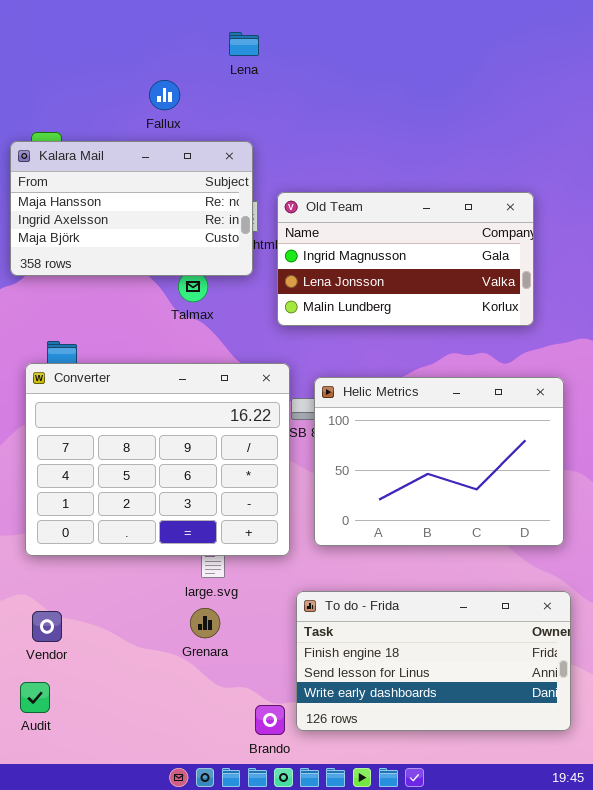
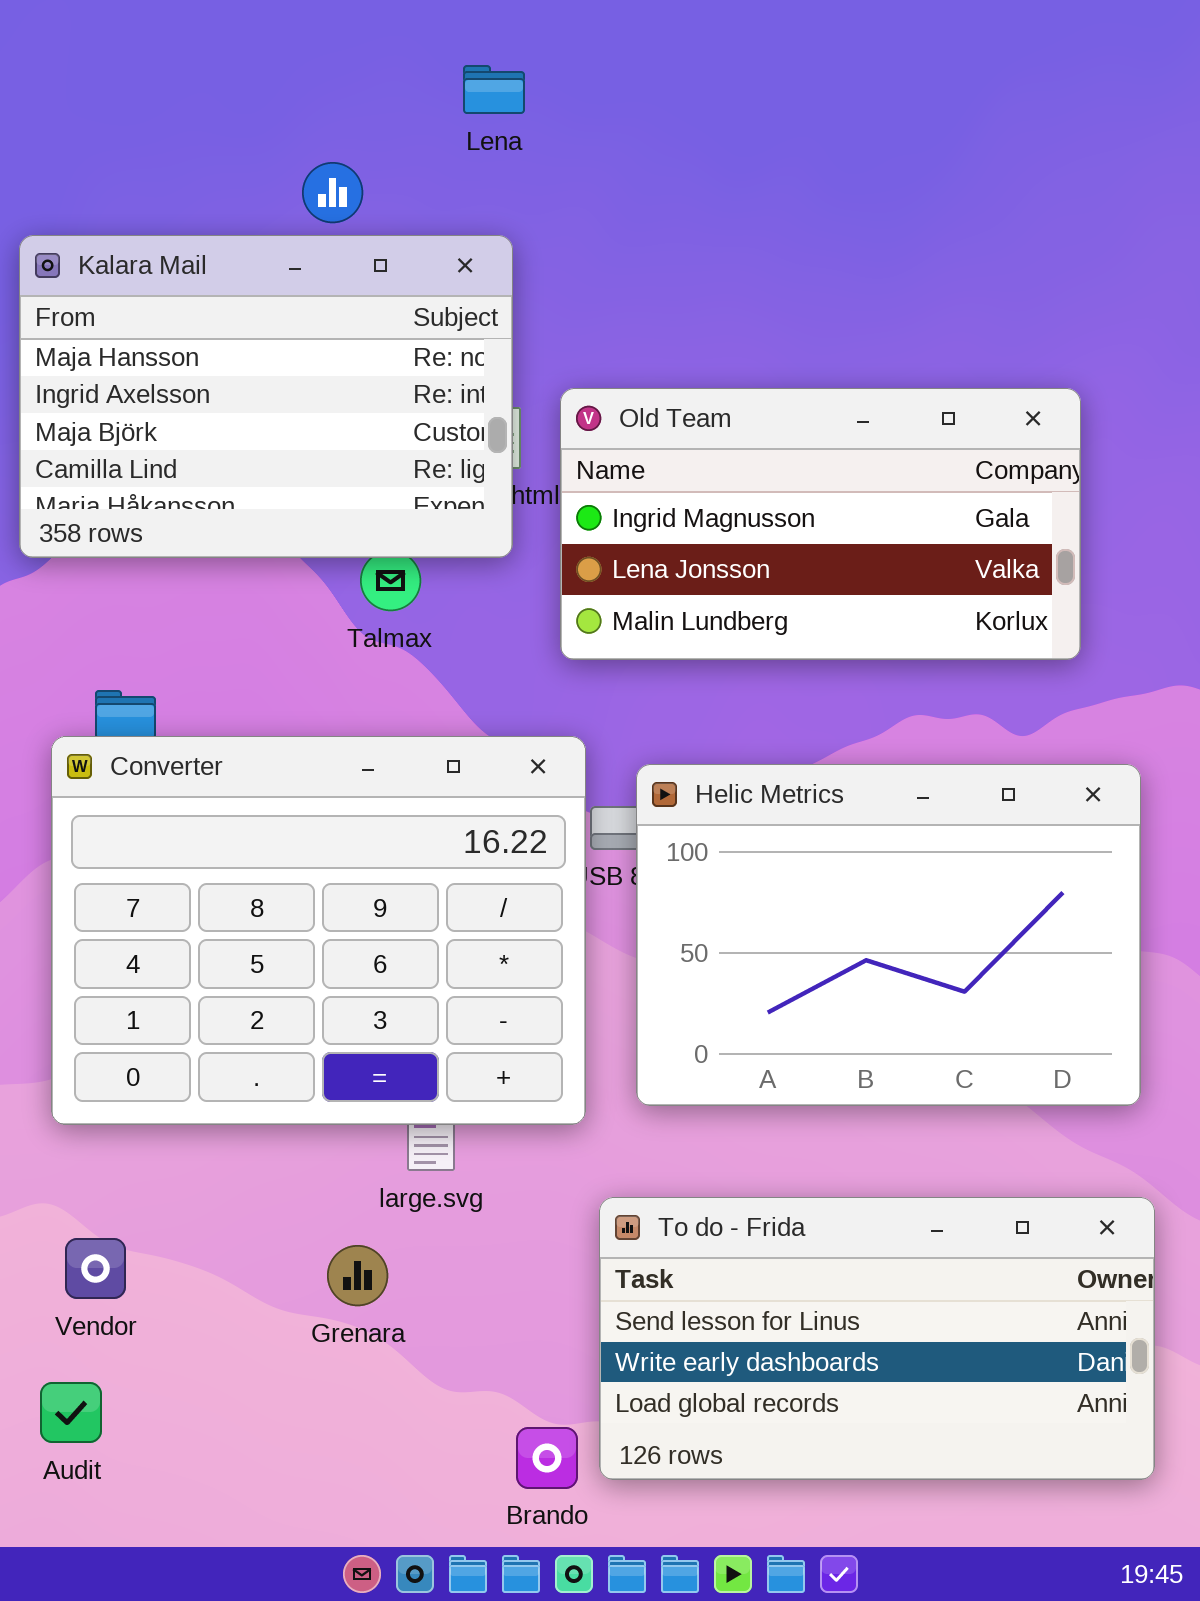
Kalara Mail: [10,141,253,276] -> [19,235,513,558], resized
To do - Frida: [296,591,571,731] -> [599,1197,1155,1480], scrolled down 1 row
Grenara: [190,608,220,638] -> [327,1245,388,1306], moved

